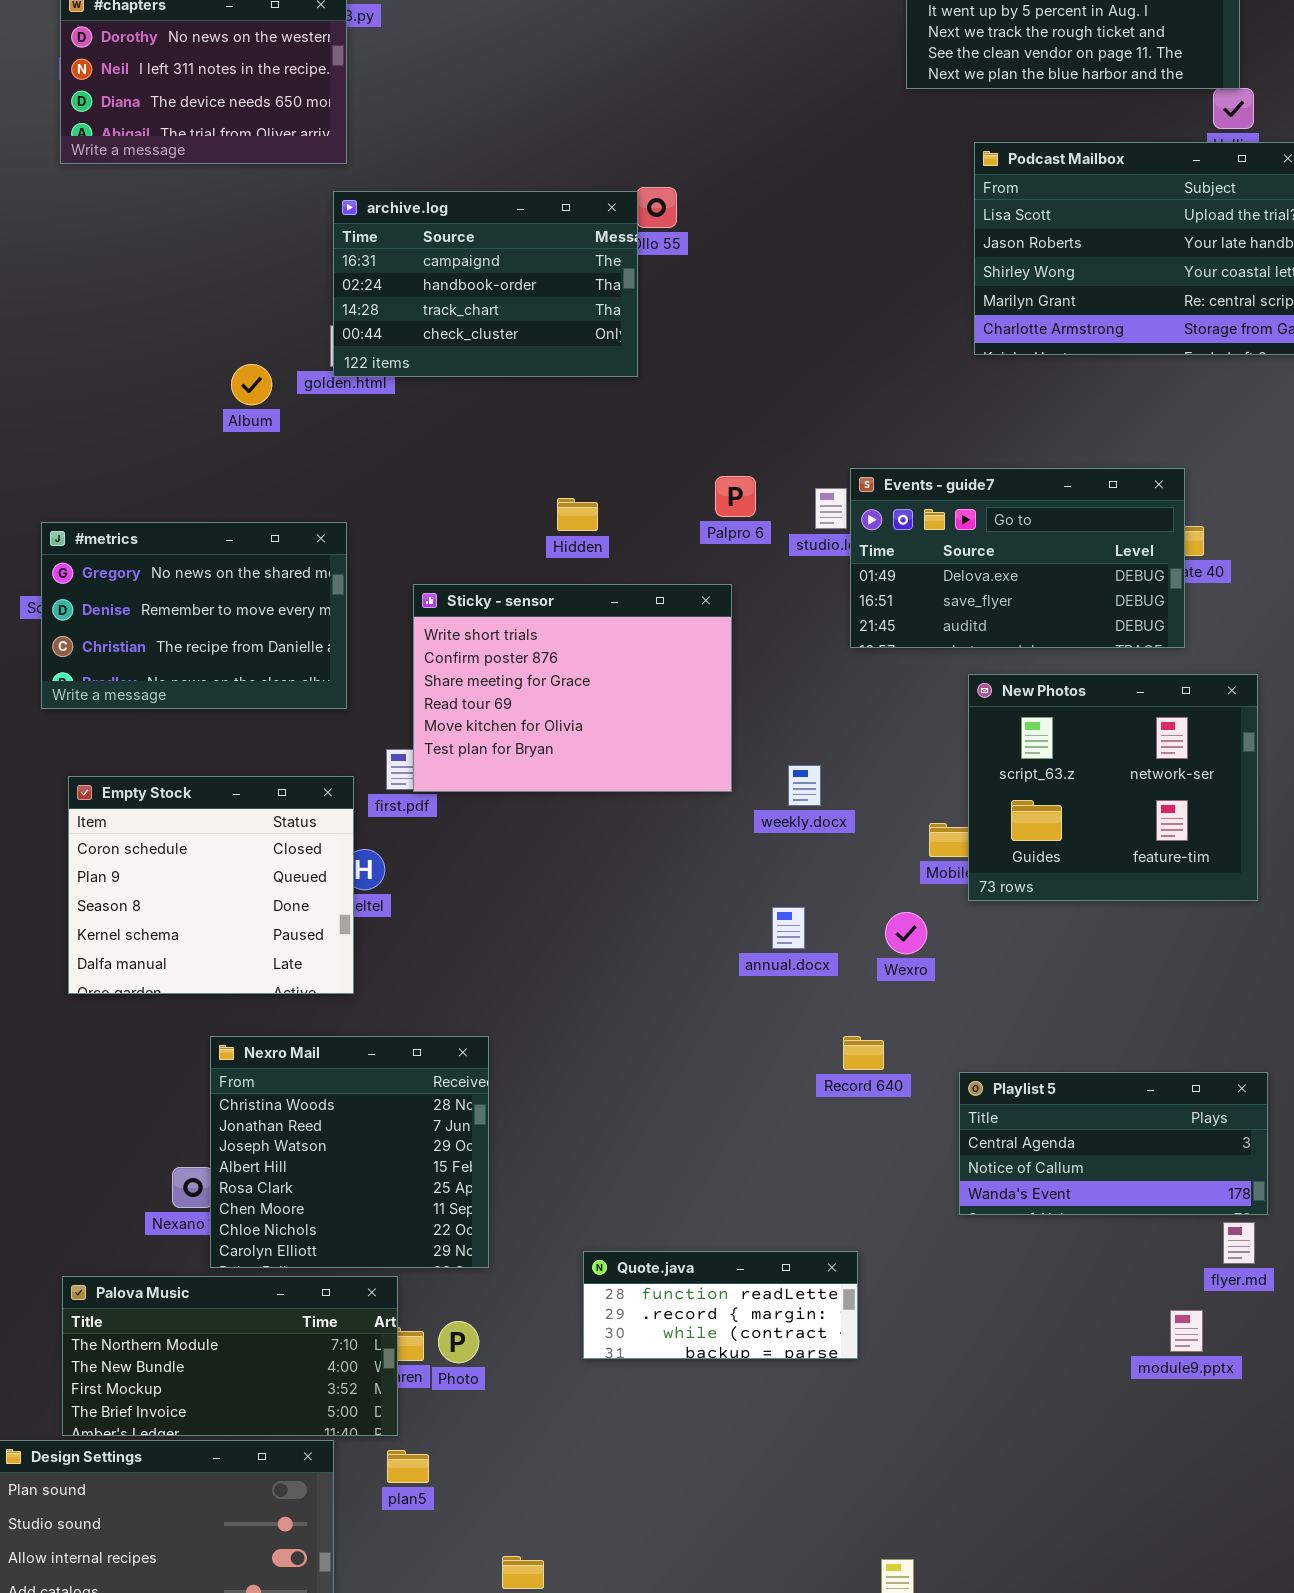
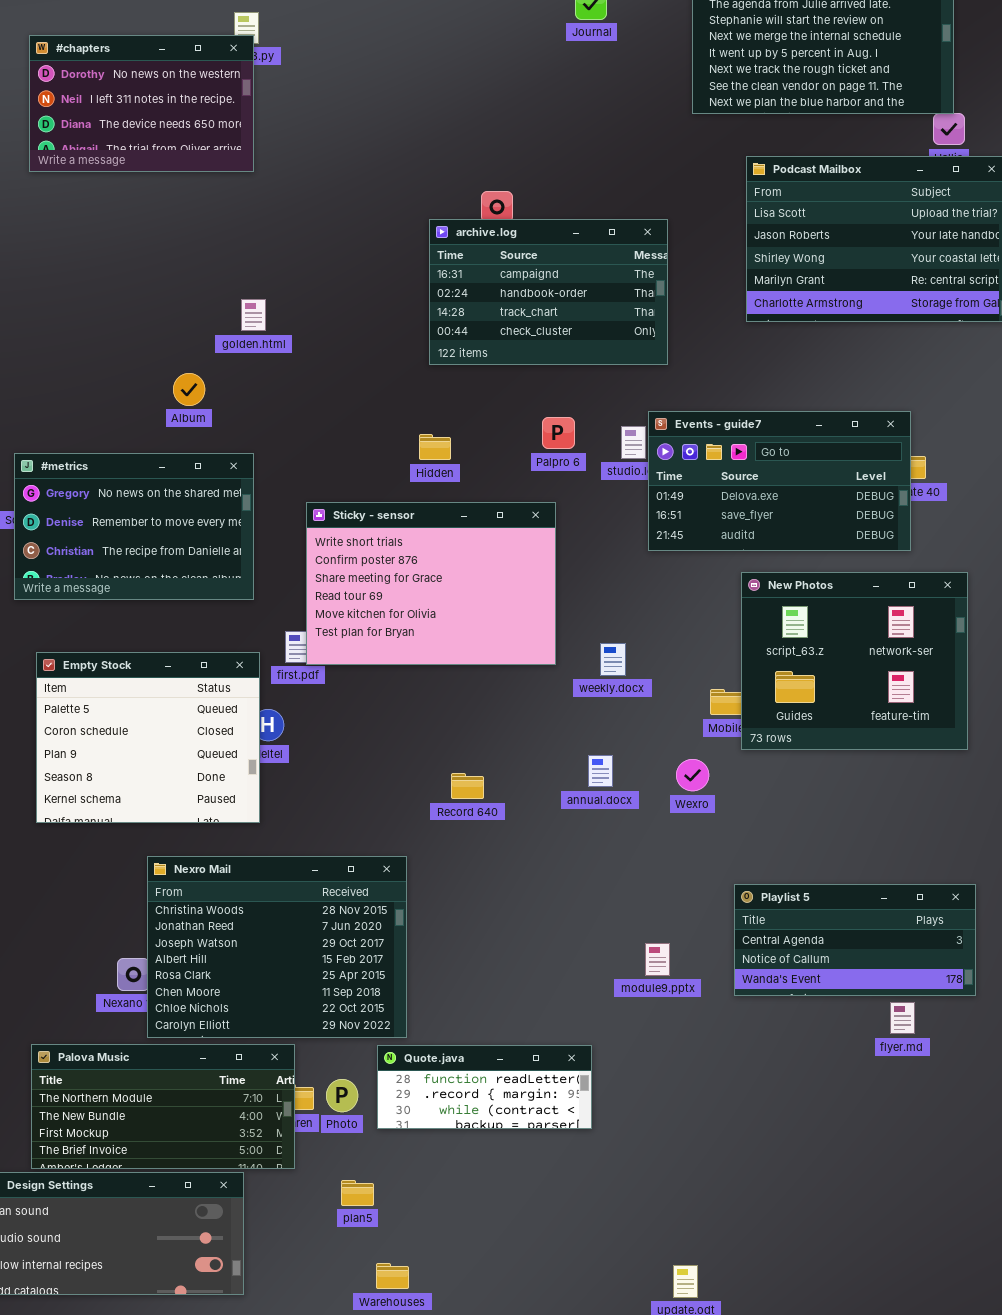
archive.log: [333,191,638,377] -> [429,219,668,365], moved
Album: [231,364,272,405] -> [173,373,205,406], moved
Empty Stock: [68,776,354,994] -> [36,652,260,823], scrolled up 1 row
Nexro Mail: [210,1036,489,1268] -> [147,856,407,1038], resized
Record 640: [843,1036,884,1070] -> [451,773,484,799], moved
flyer.md: [1223,1222,1255,1264] -> [890,1002,915,1034], moved
Quote.java: [583,1251,858,1359] -> [377,1045,592,1129], moved
module9.pptx: [1170,1310,1203,1352] -> [645,943,670,976], moved
plan5: [387,1450,429,1483] -> [341,1180,374,1206], moved

